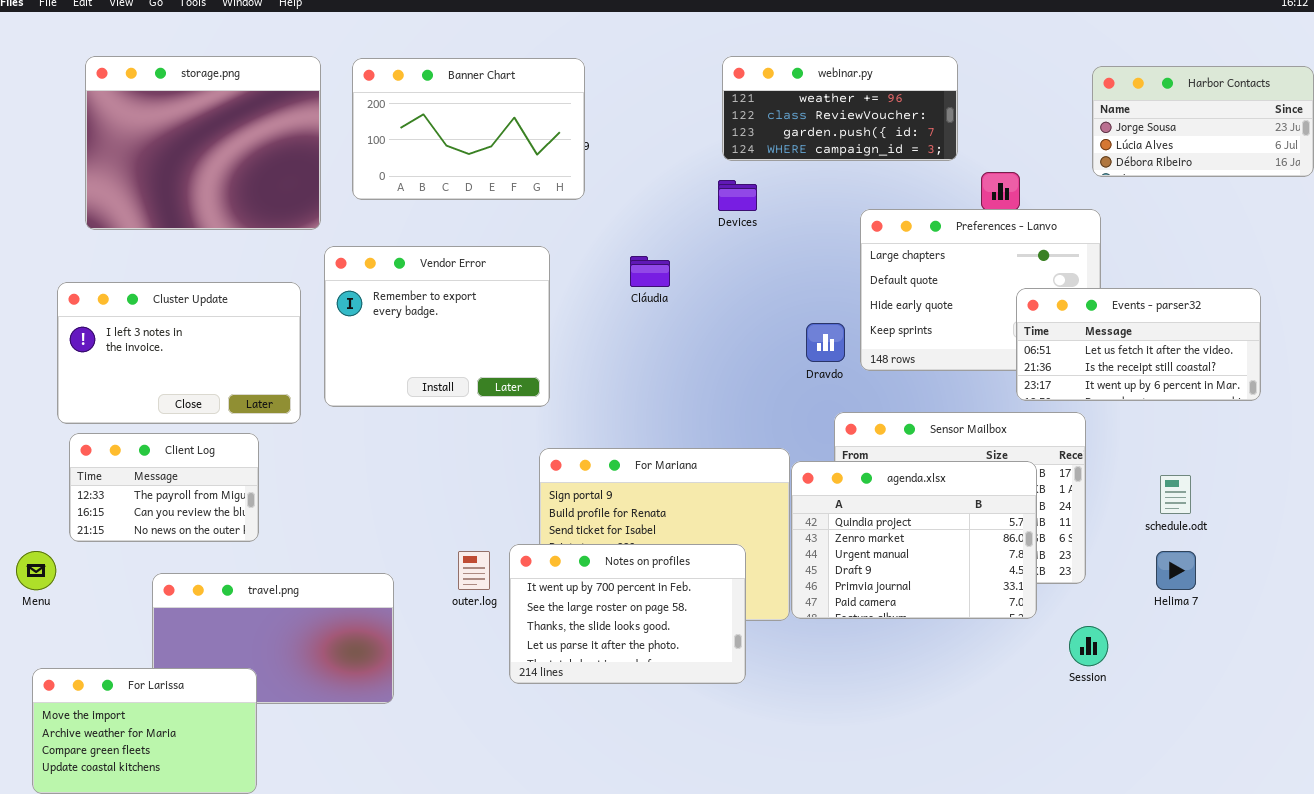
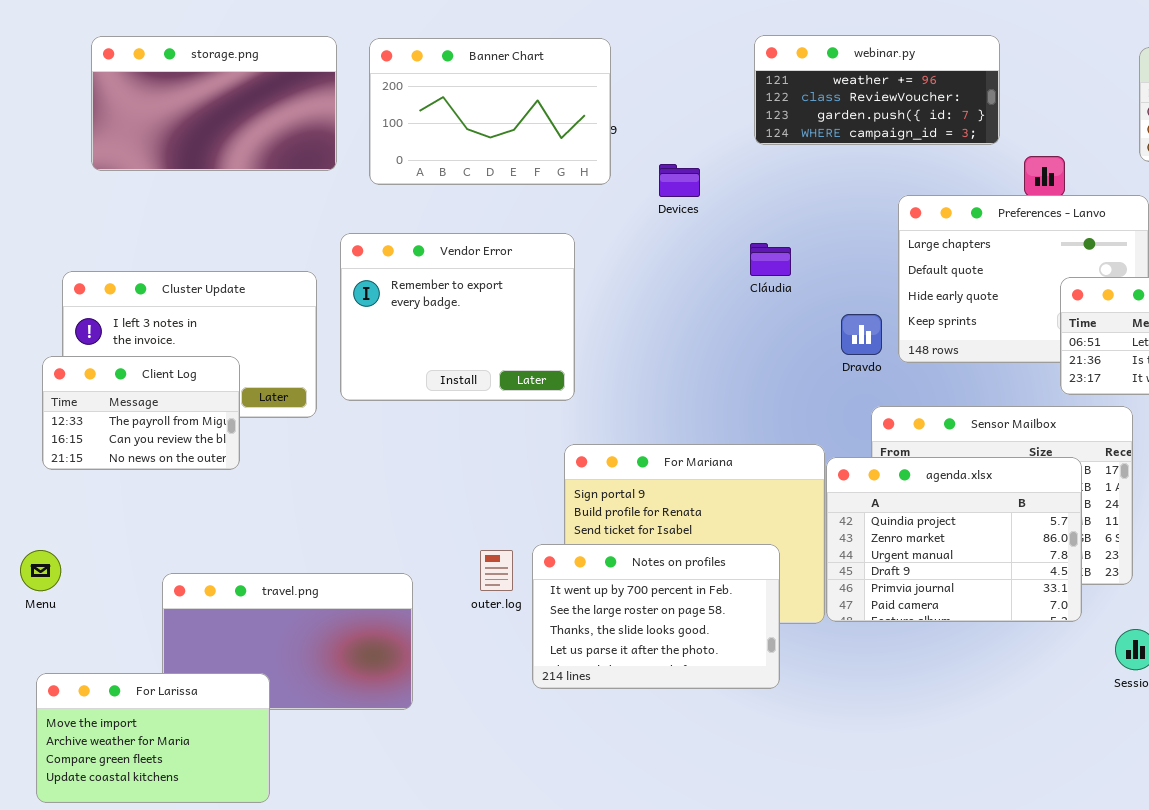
storage.png: [85,56,321,230] -> [91,36,337,171], resized
Devices: [718,180,757,211] -> [659,164,700,197], moved
Cláudia: [630,256,670,287] -> [750,243,791,276], moved
Client Log: [69,433,259,542] -> [42,356,240,470], moved

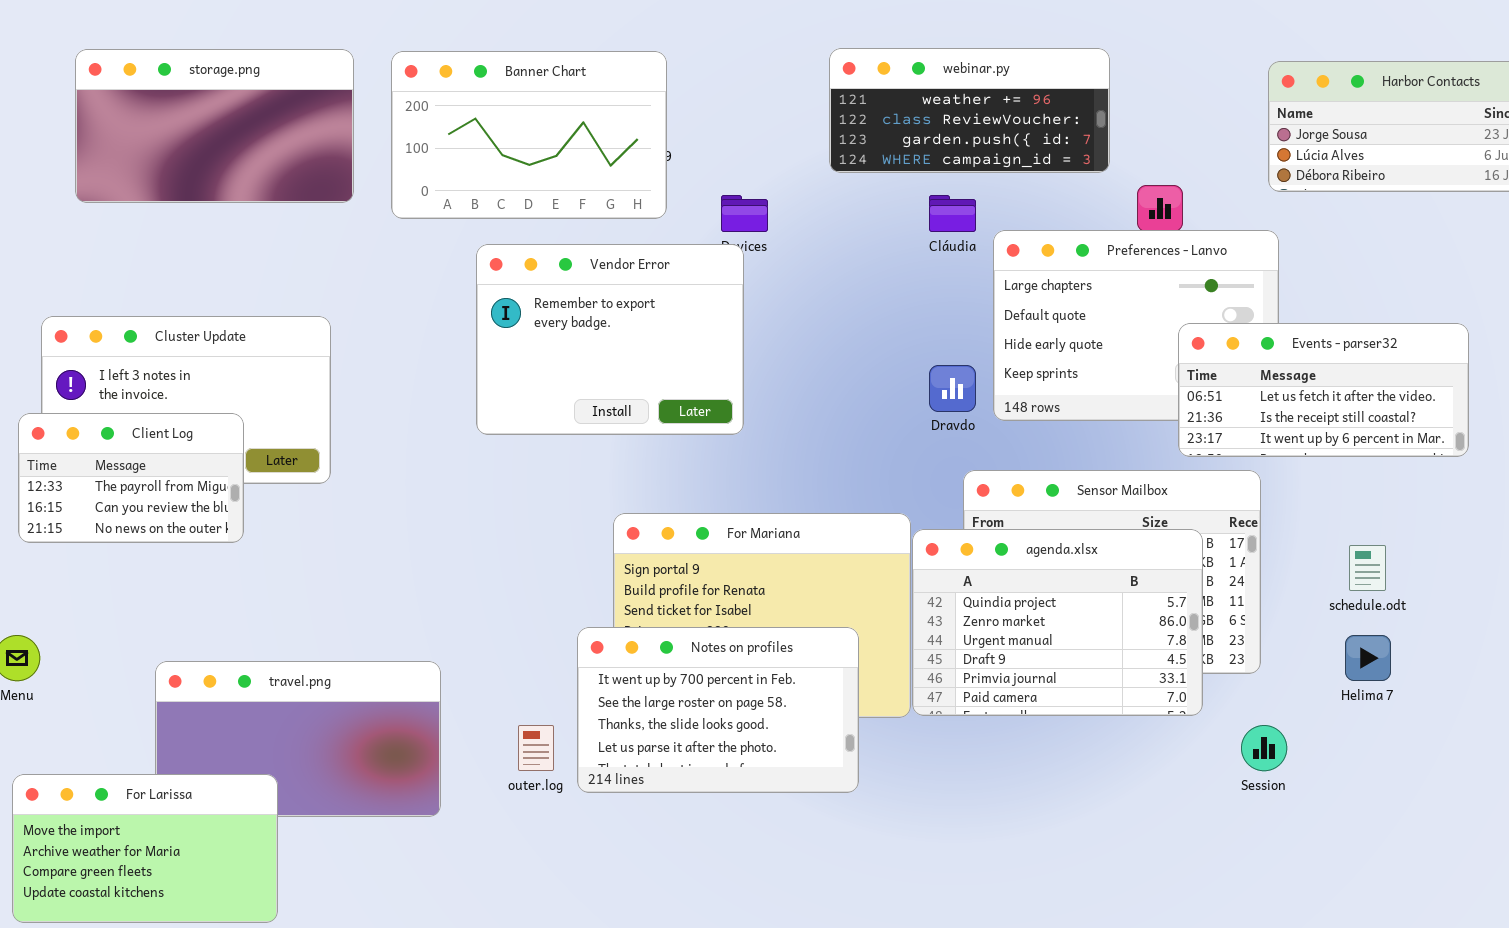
Vendor Error: [340,233,575,401] -> [476,244,744,435], moved
Cláudia: [750,243,791,276] -> [929,195,976,232], moved
outer.log: [480,550,513,591] -> [518,725,554,771], moved

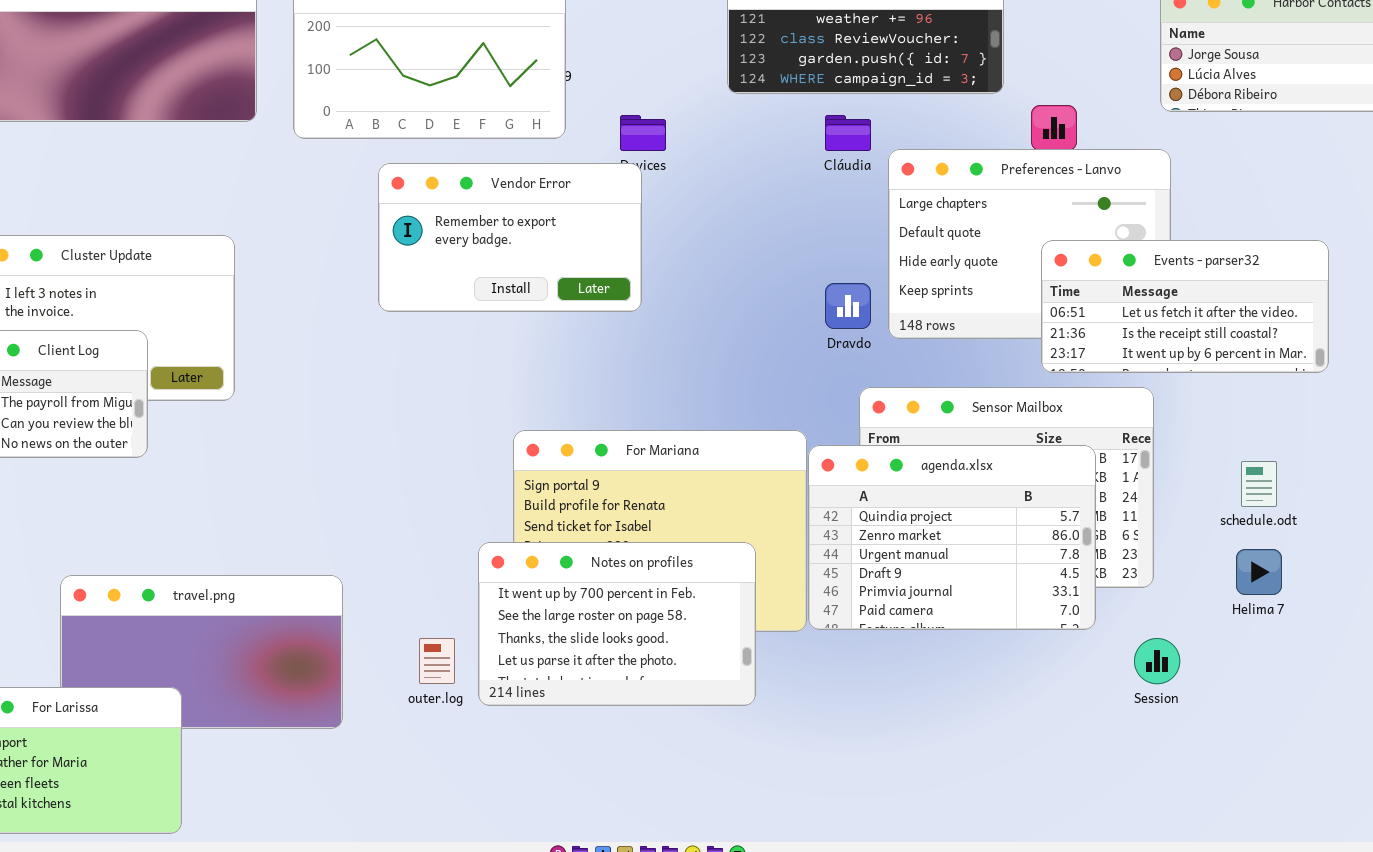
Vendor Error: [476,244,744,435] -> [378,163,642,312], resized
Events - parser32: [1178,323,1469,457] -> [1041,240,1329,373], moved

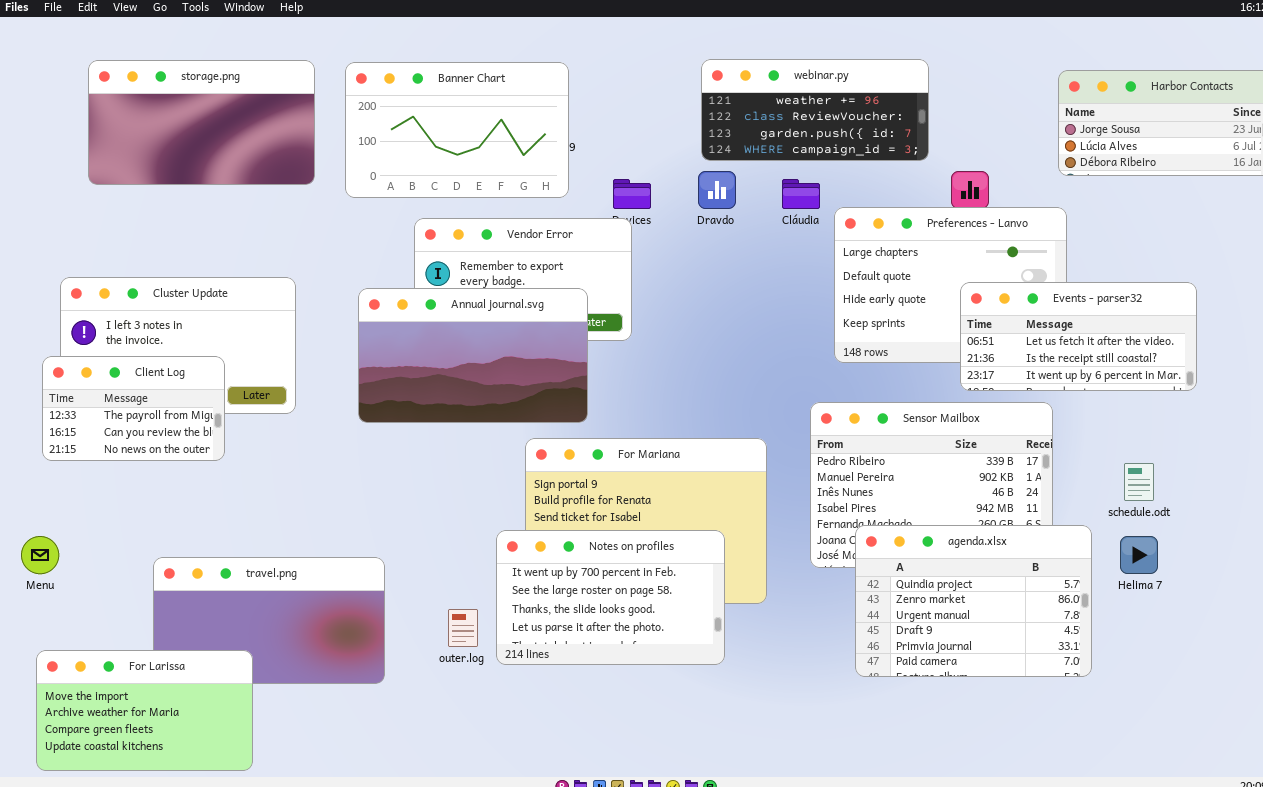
Annual journal.svg: none -> [358,288,588,423], opened
Dravdo: [825,283,871,329] -> [698,171,736,209], moved
agenda.xlsx: [808,445,1096,630] -> [855,525,1092,677], moved

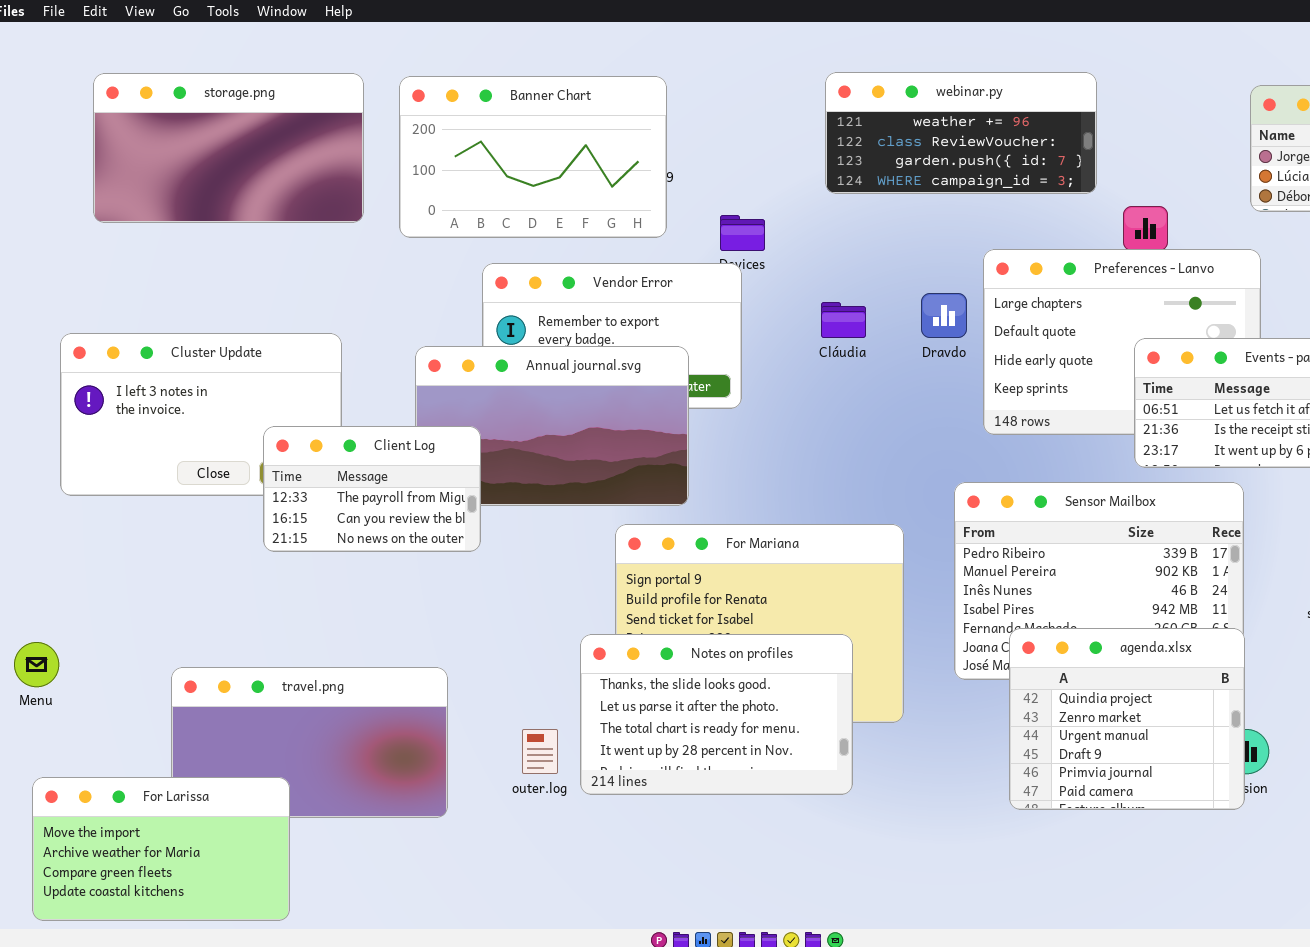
Dravdo: [698,171,736,209] -> [921,293,967,338], moved
Cláudia: [782,179,820,209] -> [821,302,866,338], moved
Client Log: [42,356,225,461] -> [263,426,481,552], moved
agenda.xlsx: [855,525,1092,677] -> [1009,628,1245,810], resized
Notes on profiles: [496,530,725,665] -> [580,634,853,795], scrolled down 2 rows

